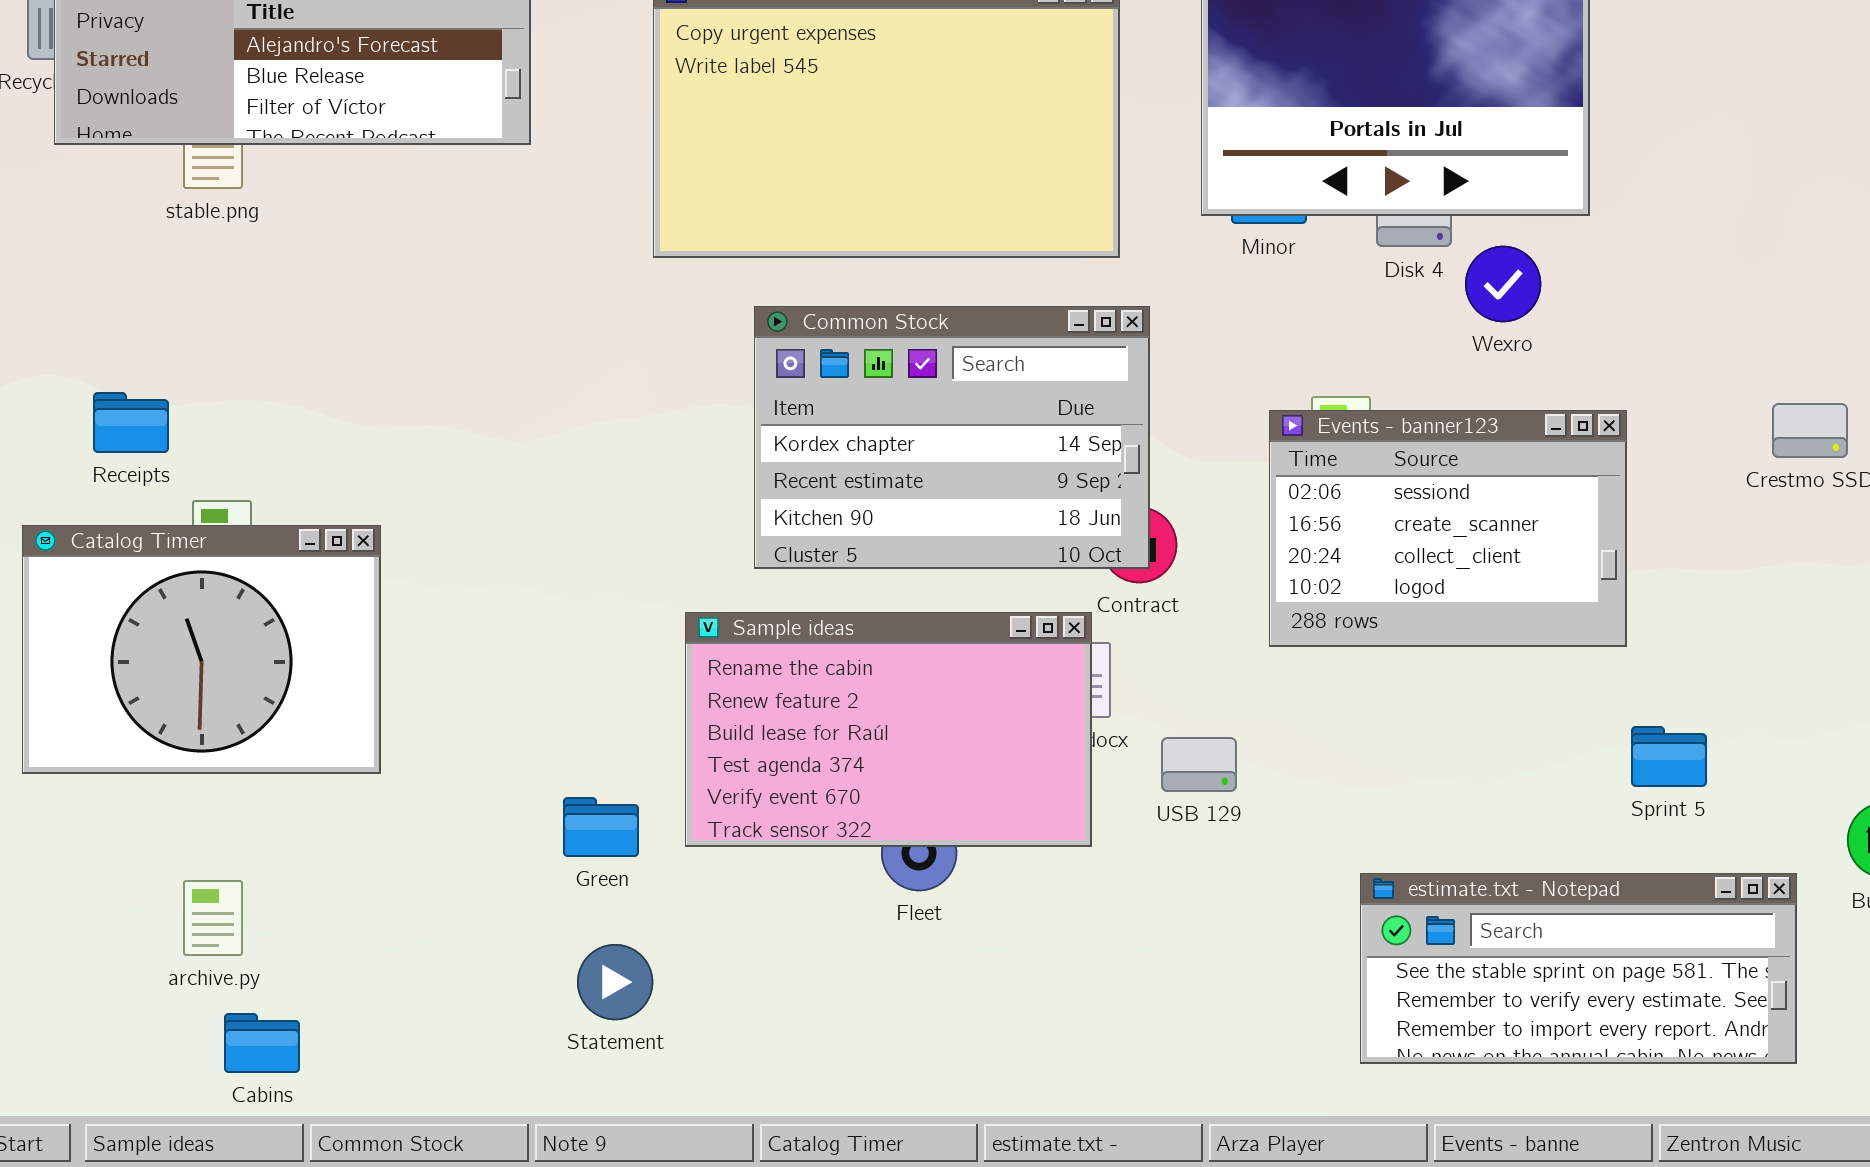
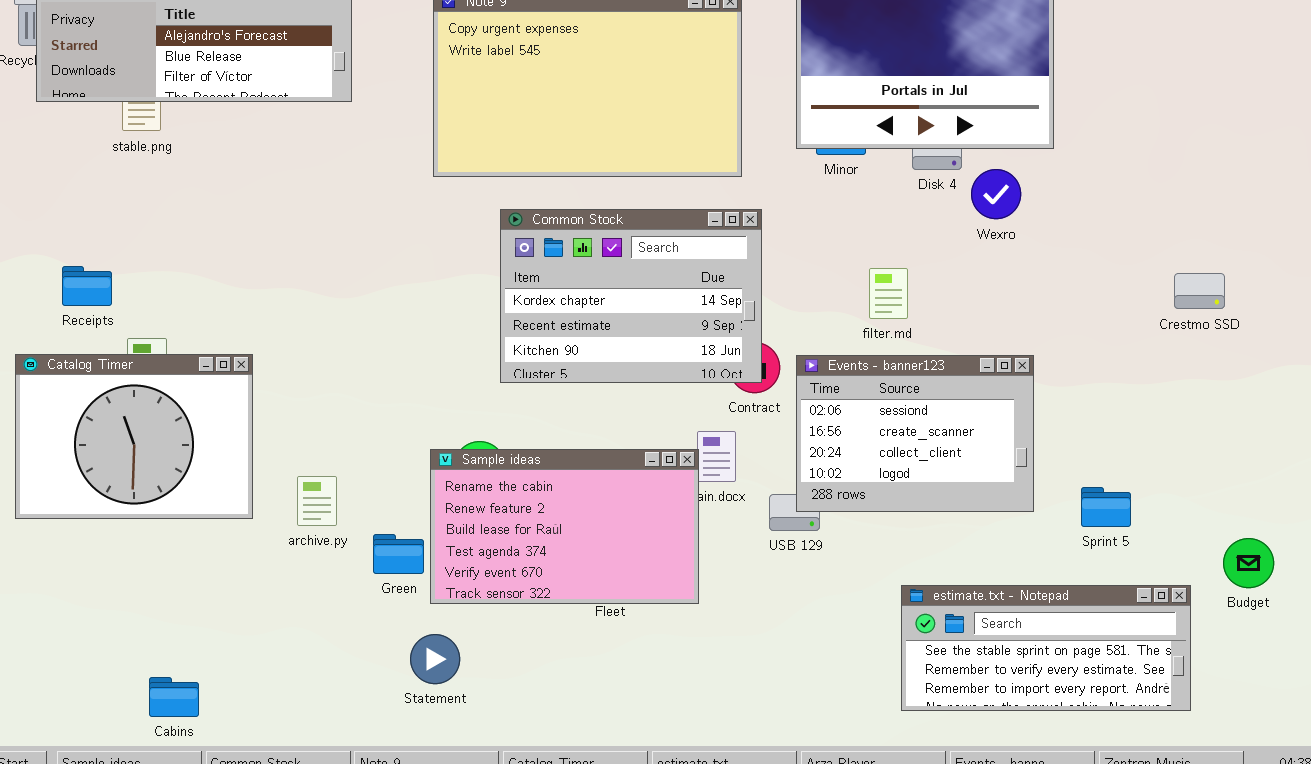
Events - banner123: [1269,410,1627,647] -> [796,355,1034,512], moved
Sample ideas: [685,612,1092,847] -> [430,449,699,604], moved
archive.py: [183,880,243,956] -> [297,476,337,526], moved
Statement: [577,944,653,1020] -> [410,634,460,684], moved

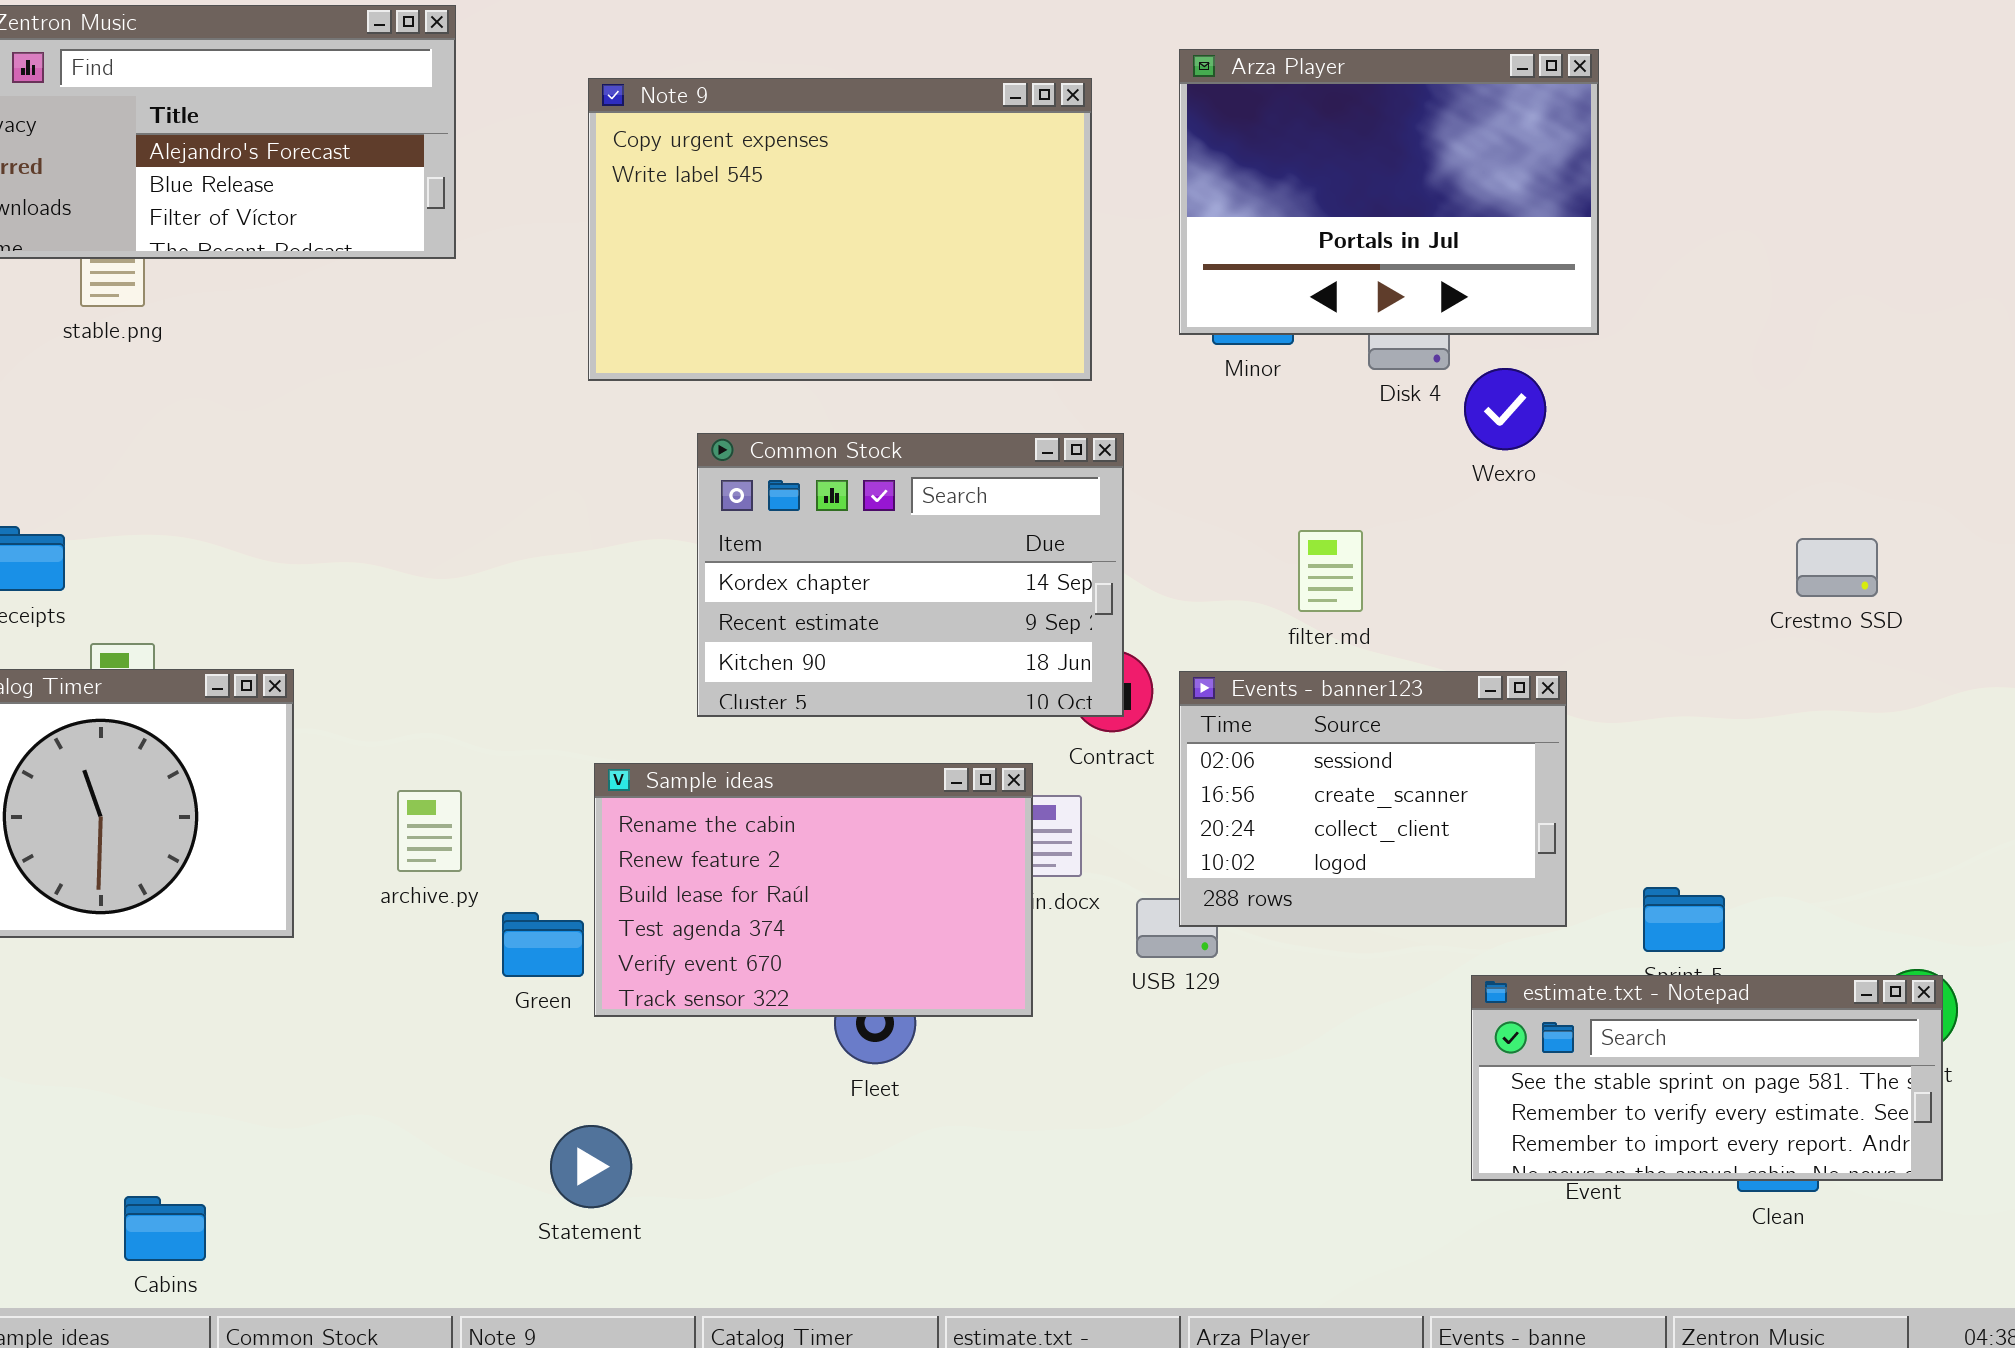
Sample ideas: [430,449,699,604] -> [594,763,1033,1017], moved
archive.py: [297,476,337,526] -> [397,790,462,872], moved
Green: [373,534,424,574] -> [502,912,584,977], moved
estimate.txt - Notepad: [901,585,1191,711] -> [1471,975,1943,1181], moved

